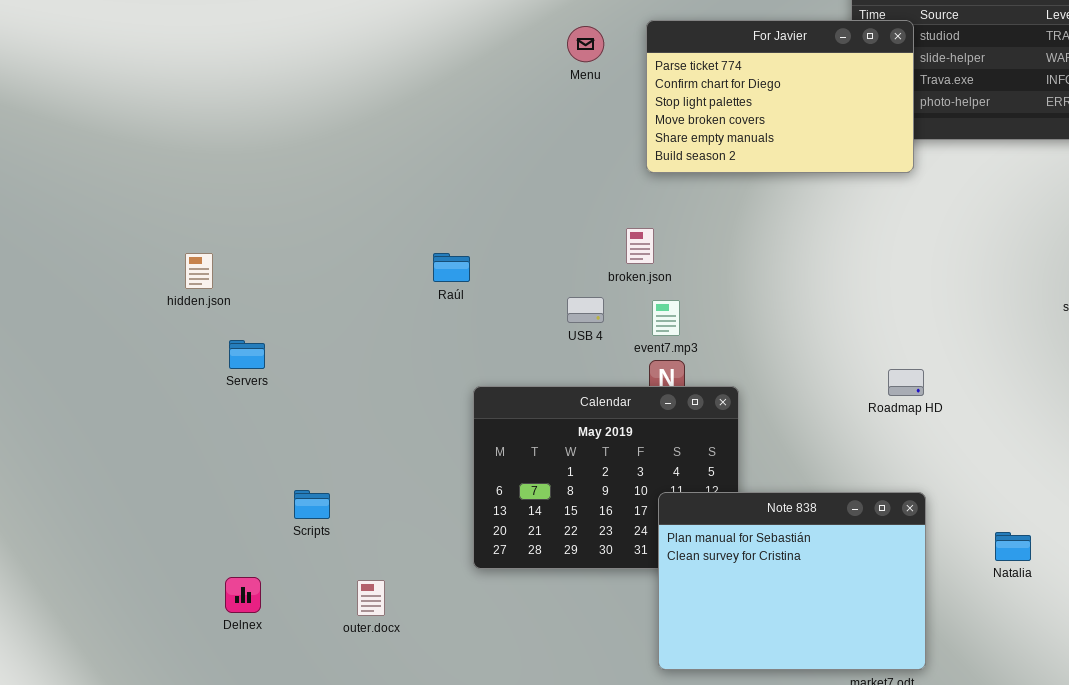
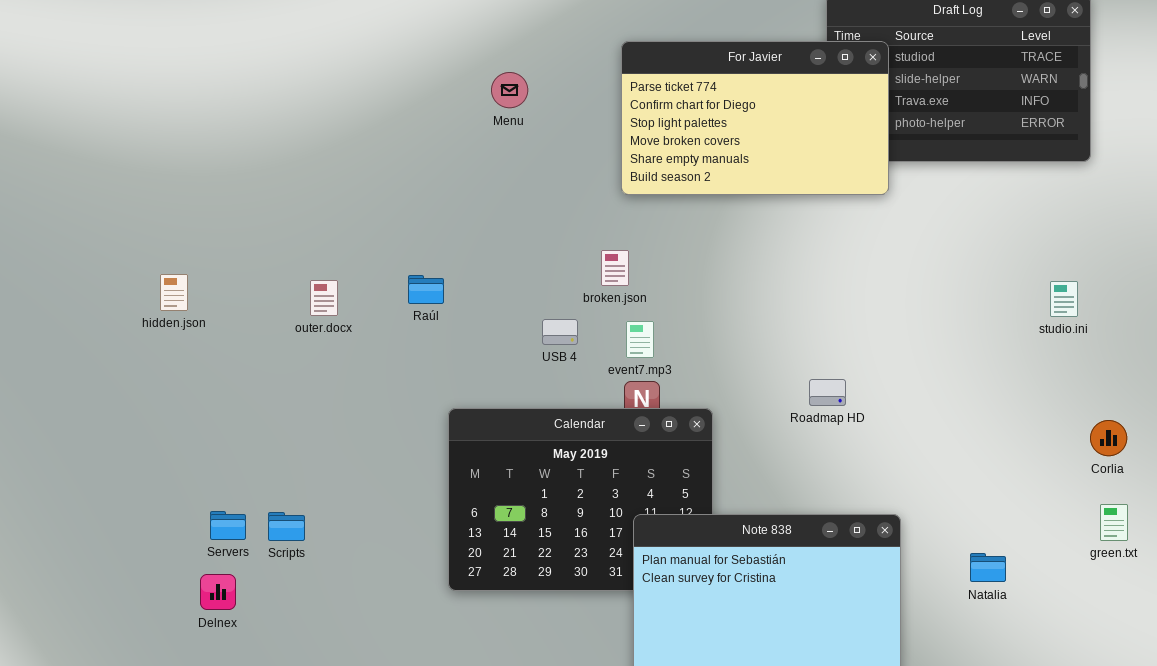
Menu: [567,26,604,62] -> [491,72,528,108], moved
Servers: [229,340,265,369] -> [210,511,246,540], moved
Roadmap HD: [888,369,924,396] -> [809,379,846,406], moved
Delnex: [225,577,261,613] -> [200,574,236,610], moved
outer.docx: [357,580,385,616] -> [310,280,338,316], moved

